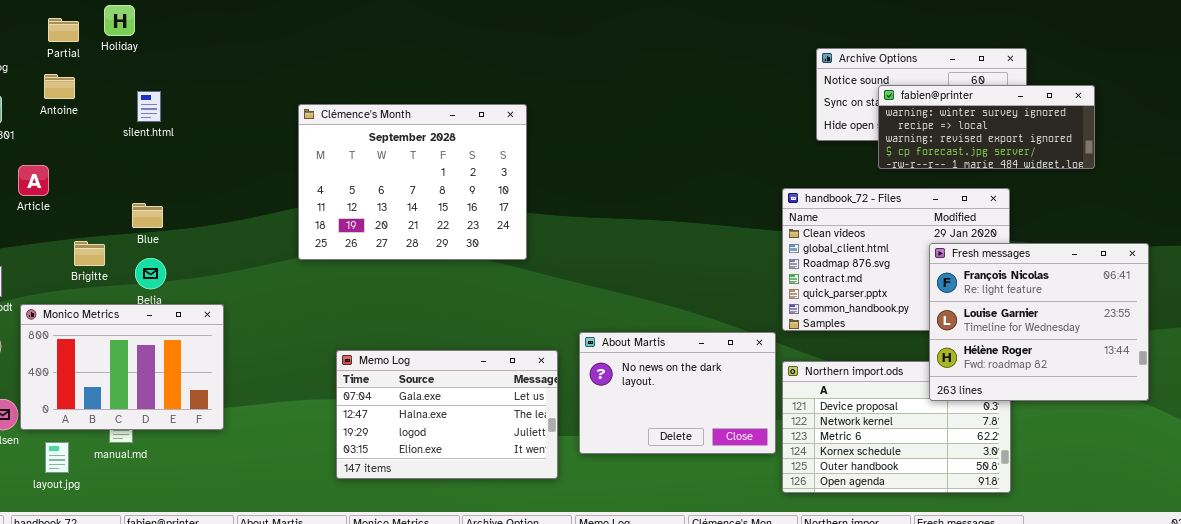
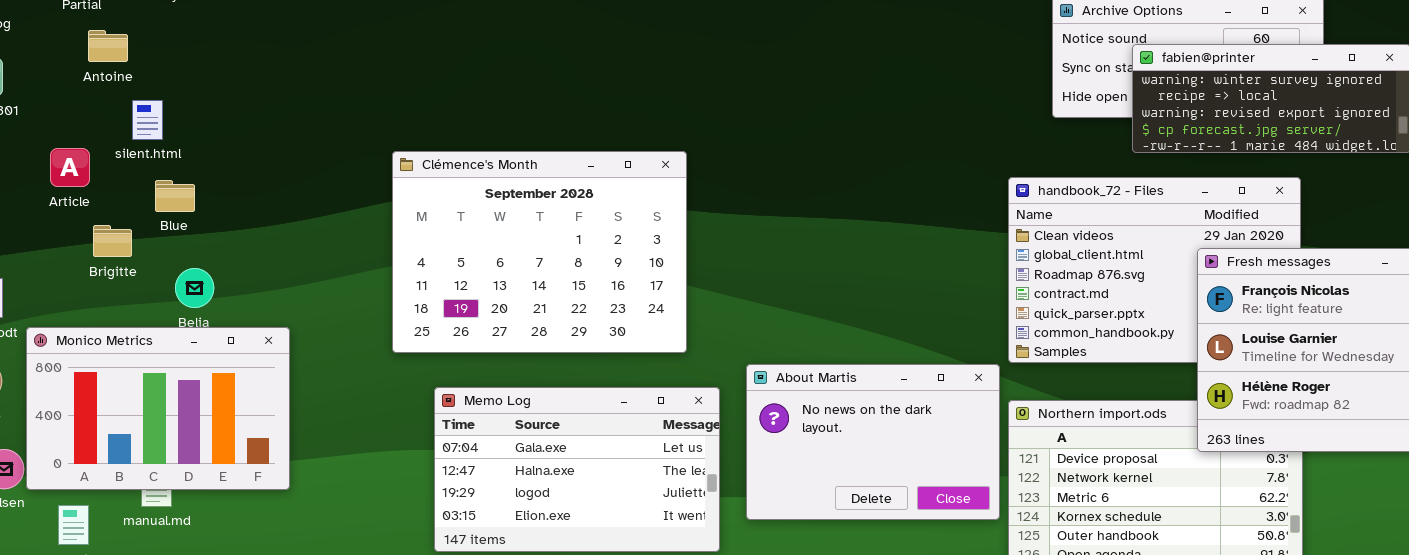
Antoine: [44,74,75,99] -> [88,30,128,62], moved
silent.html: [137,91,161,122] -> [132,100,163,140], moved
Clémence's Month: [298,104,527,260] -> [392,151,687,353], moved
Article: [18,165,49,196] -> [50,148,90,187], moved
Blue: [132,203,163,228] -> [155,180,195,212], moved
Brigitte: [74,241,105,266] -> [93,225,132,257], moved

